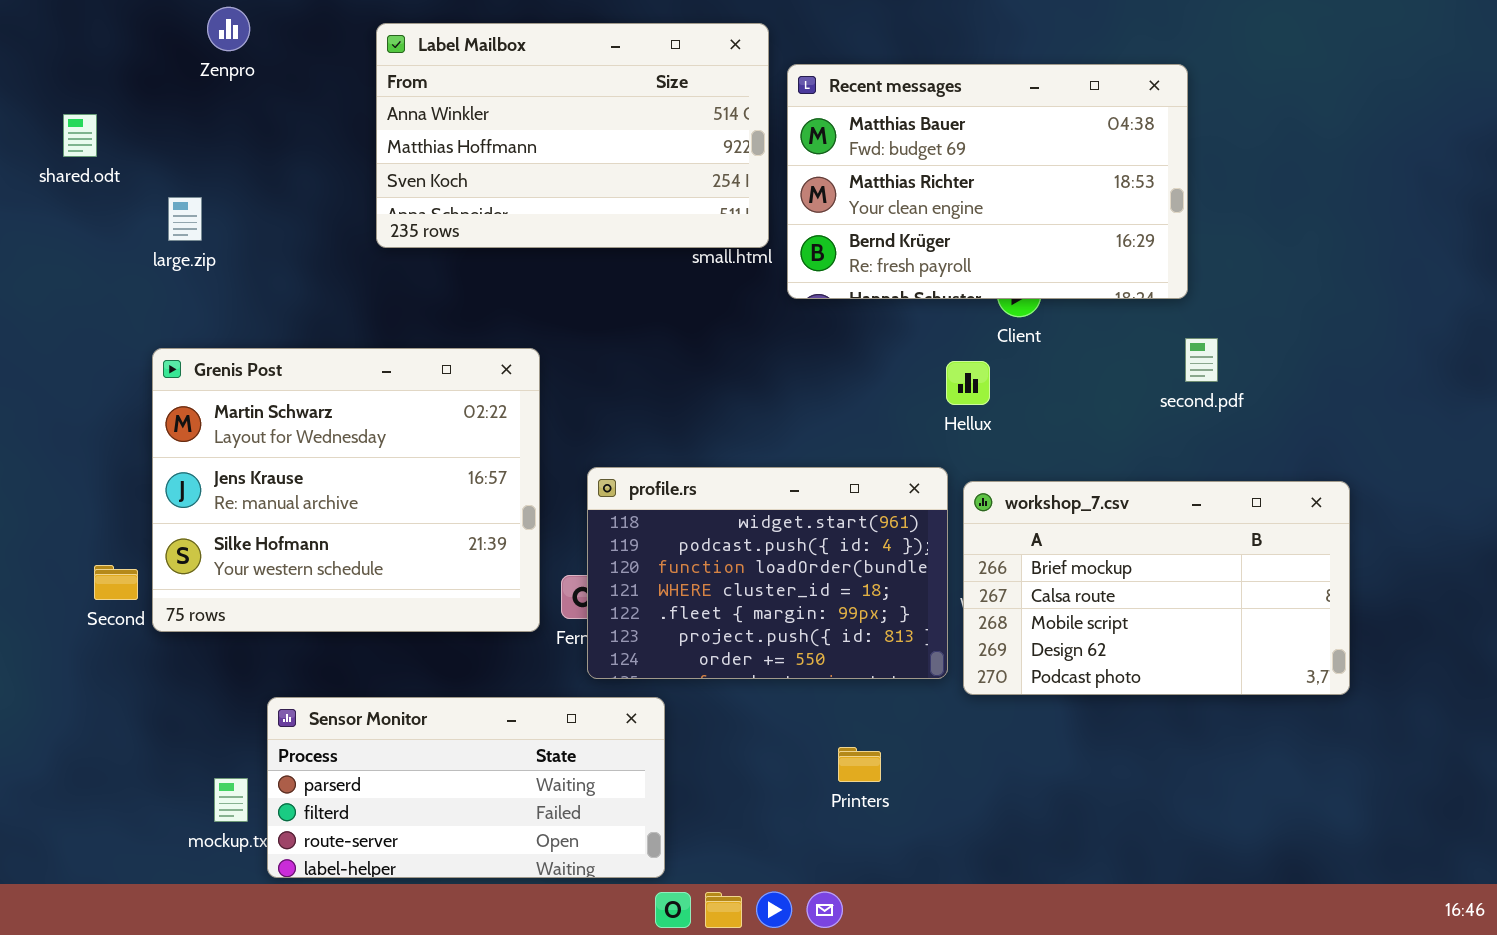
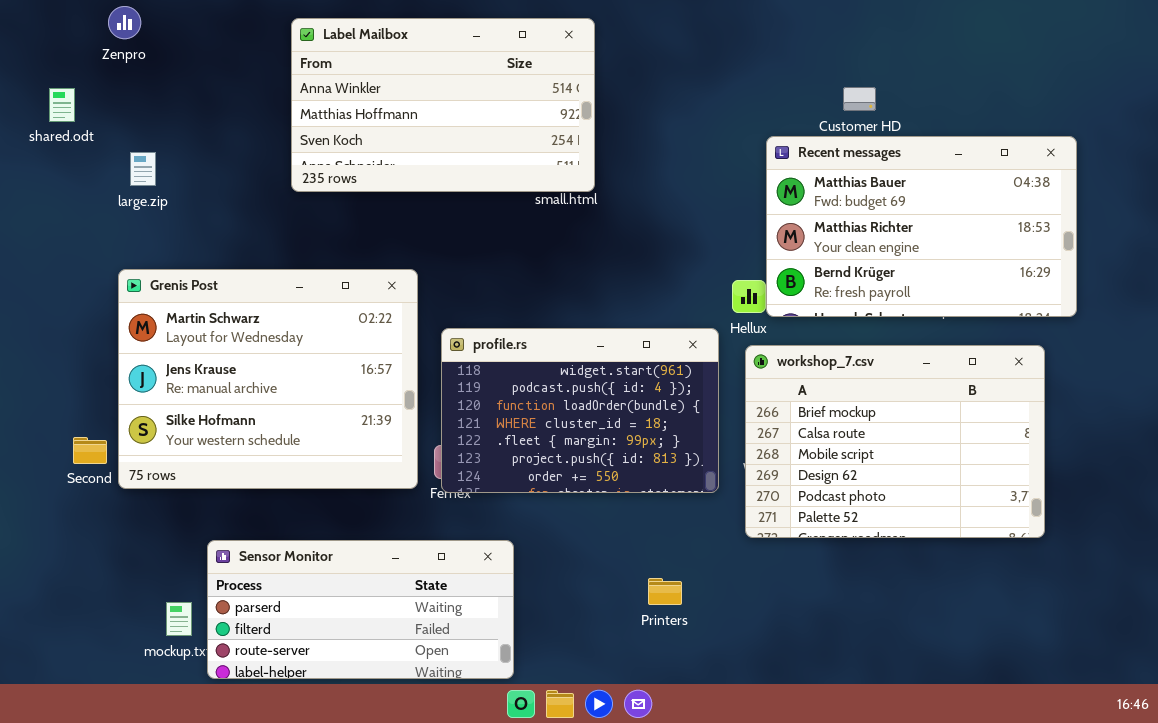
Zenpro: [207,7,250,51] -> [108,6,141,39], moved
Recent messages: [787,64,1188,299] -> [766,136,1077,317], moved
profile.rs: [587,467,948,679] -> [441,328,719,493], moved
workshop_7.csv: [963,481,1350,695] -> [745,345,1045,538], resized

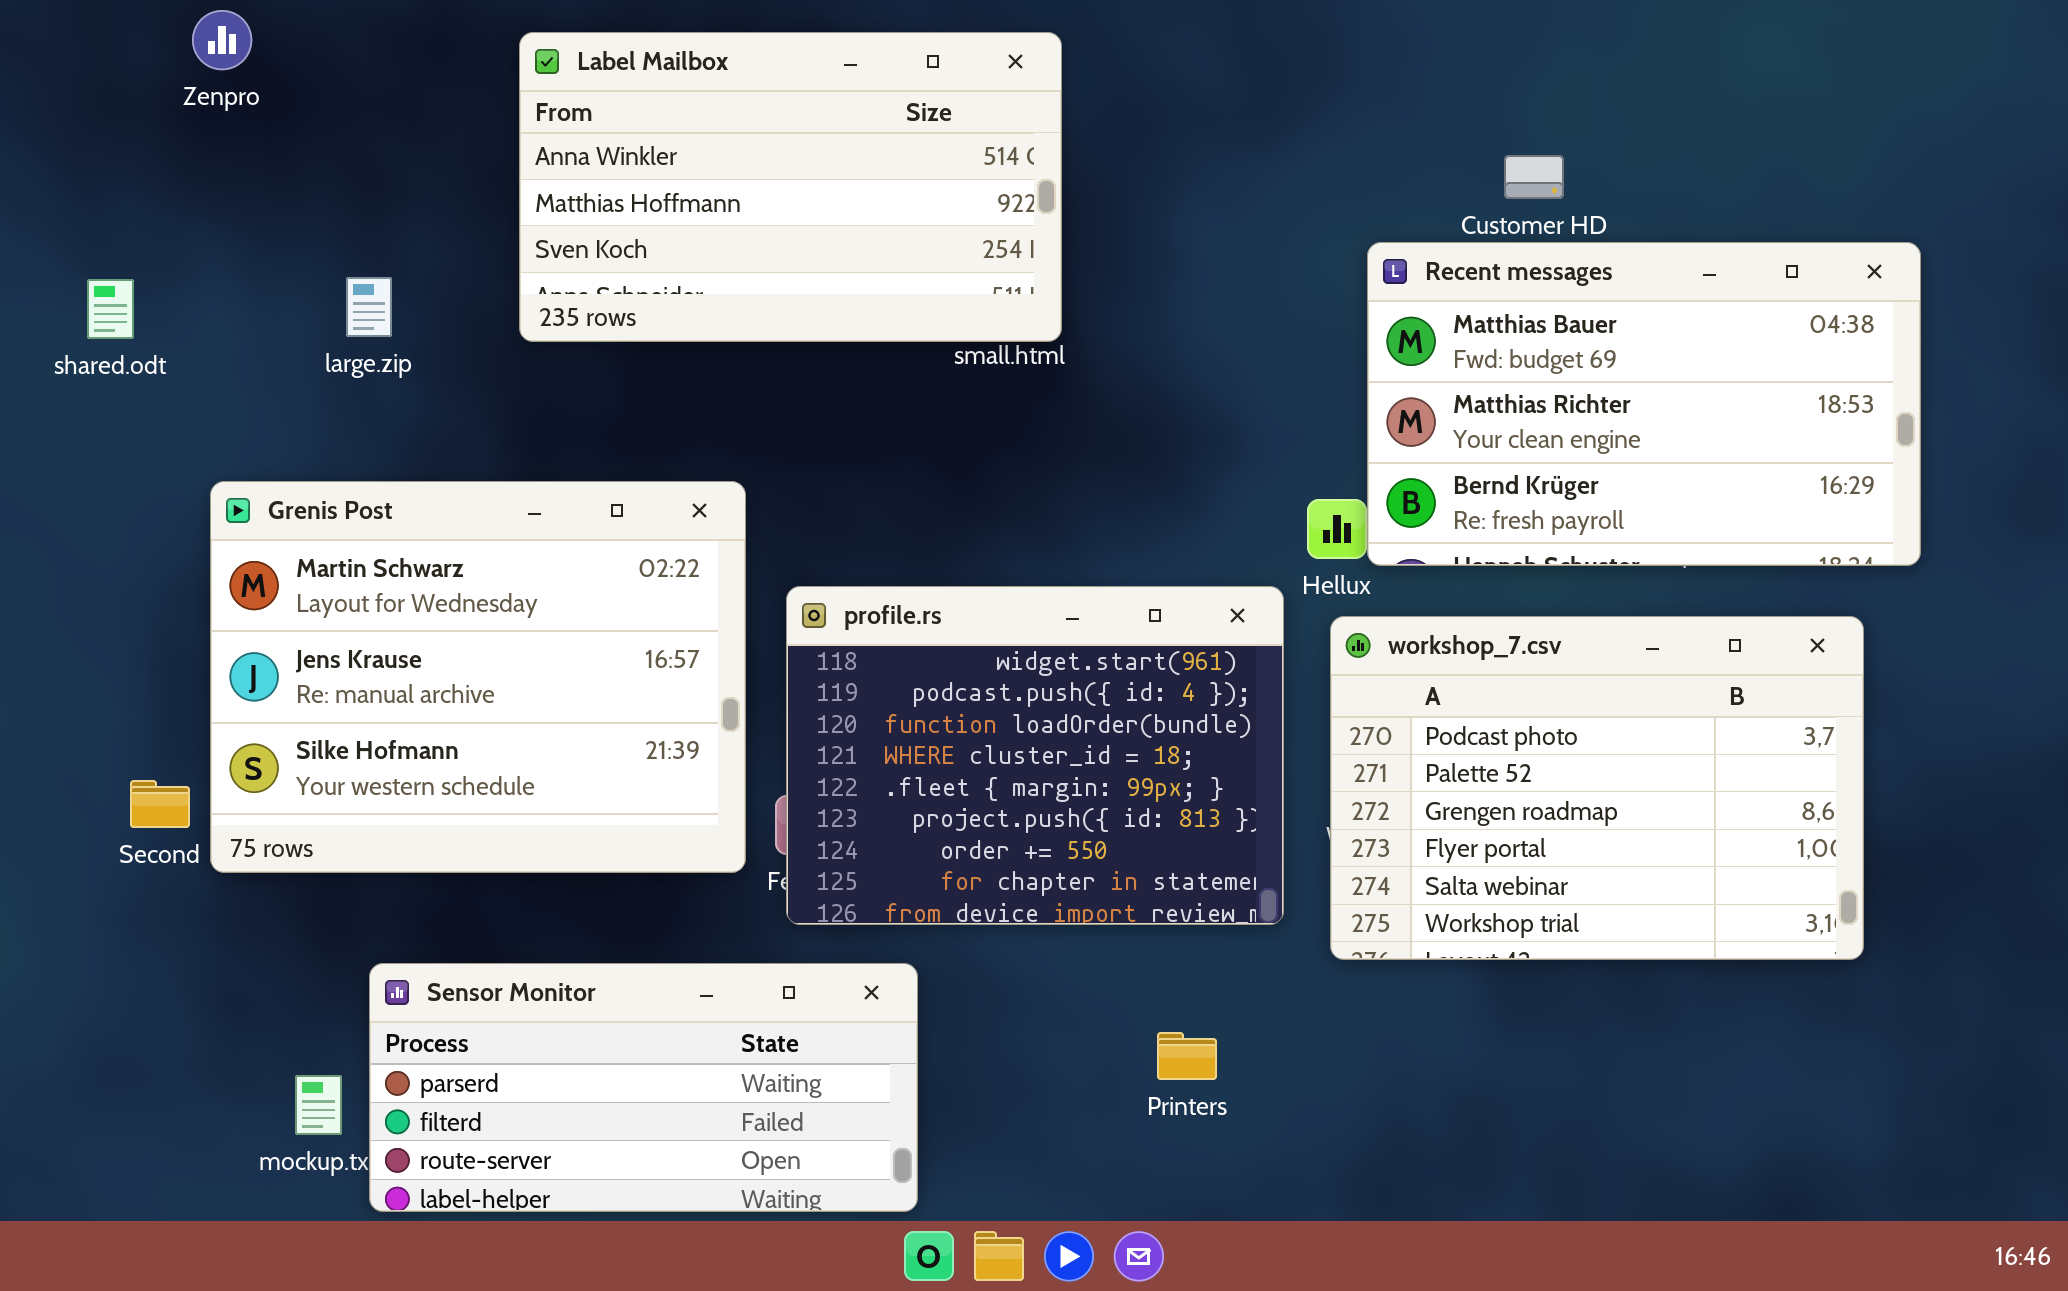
shared.odt: [49,88,75,122] -> [87,279,134,339], moved
large.zip: [130,152,156,186] -> [346,277,392,337], moved
profile.rs: [441,328,719,493] -> [786,586,1284,925], resized
workshop_7.csv: [745,345,1045,538] -> [1330,616,1864,960], scrolled down 4 rows

